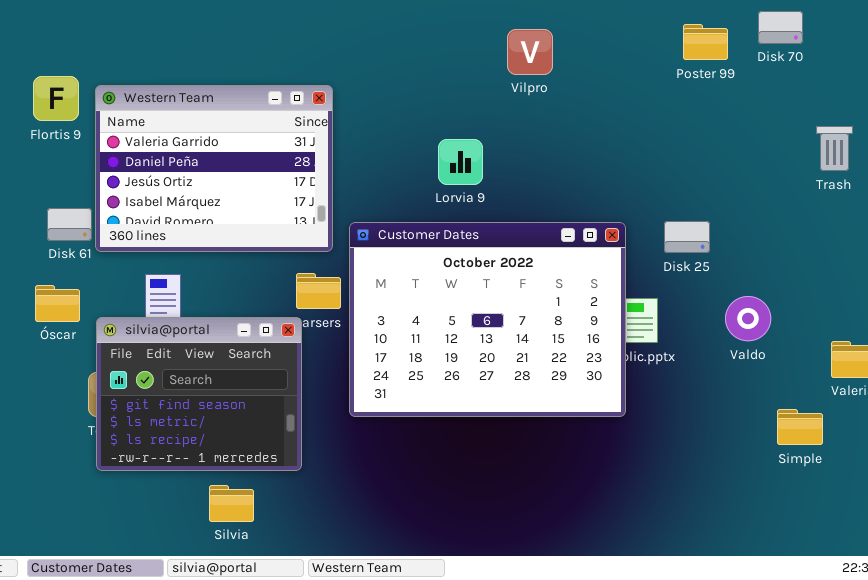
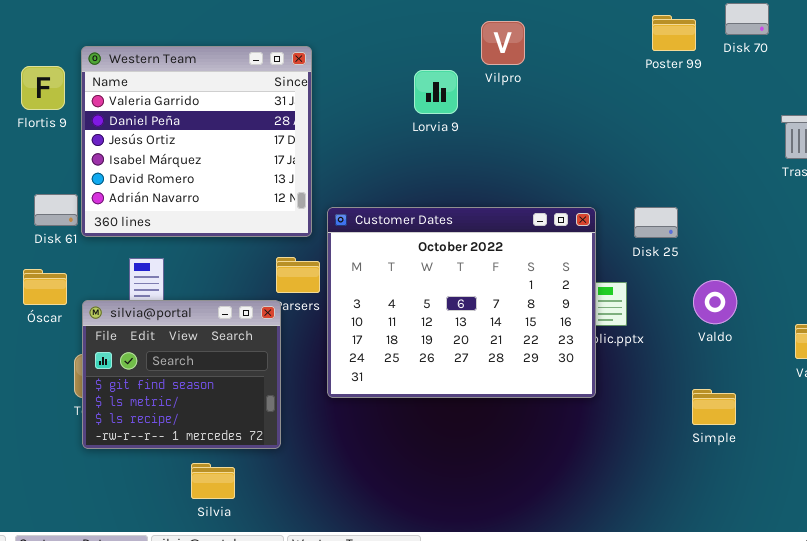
Western Team: [95,85,333,252] -> [81,46,312,237], resized
Lorvia 9: [438,139,483,185] -> [414,70,458,114], moved
Simple: [777,409,823,445] -> [692,389,736,425], moved

